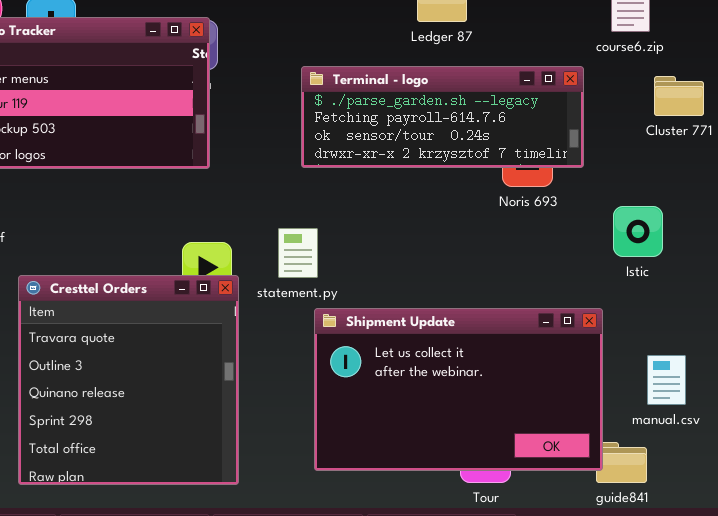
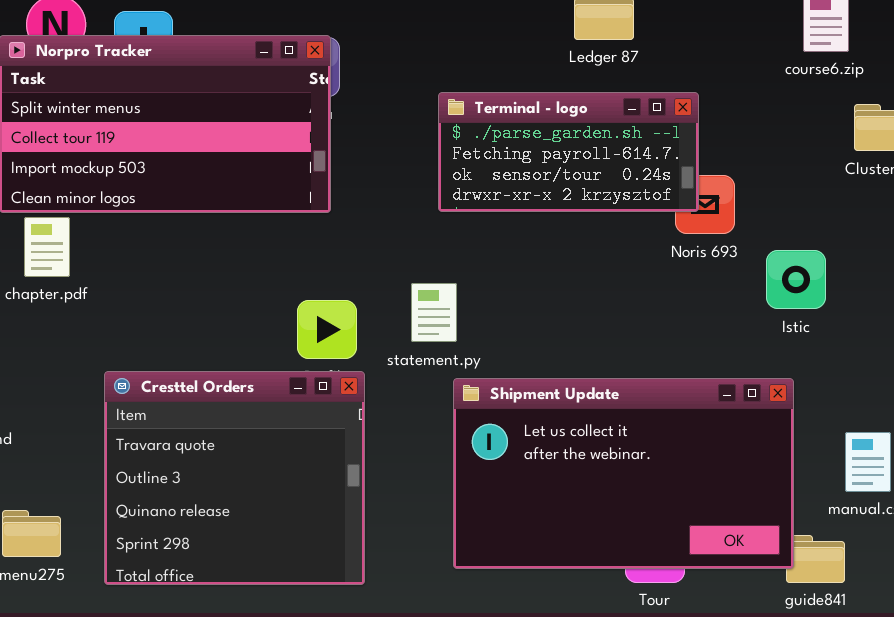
Terminal - logo: [301,66,584,168] -> [438,92,699,212], resized
Istic: [613,206,663,257] -> [766,250,826,309], moved
Cresttel Orders: [18,275,239,485] -> [104,371,365,585], resized

